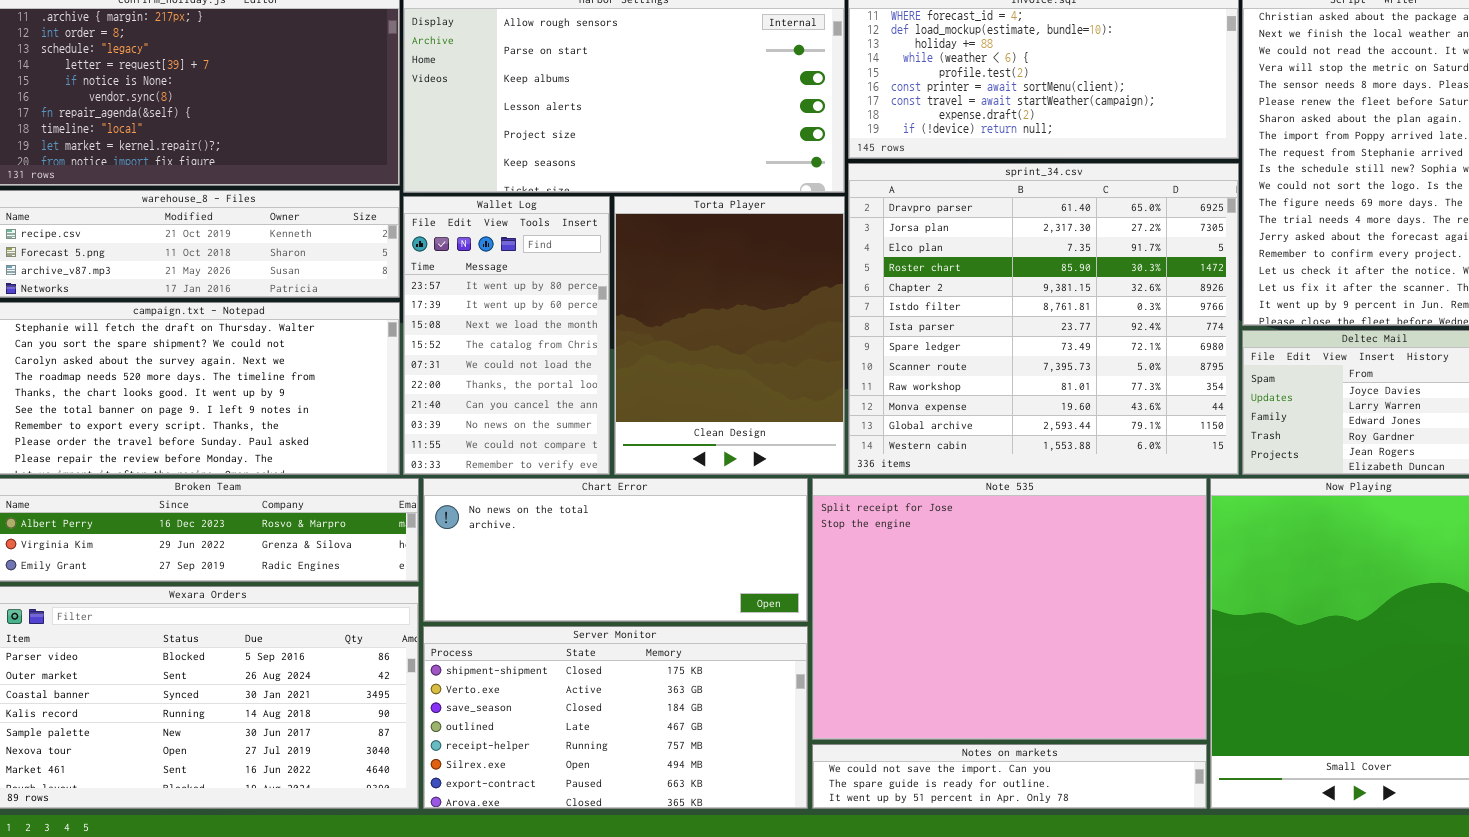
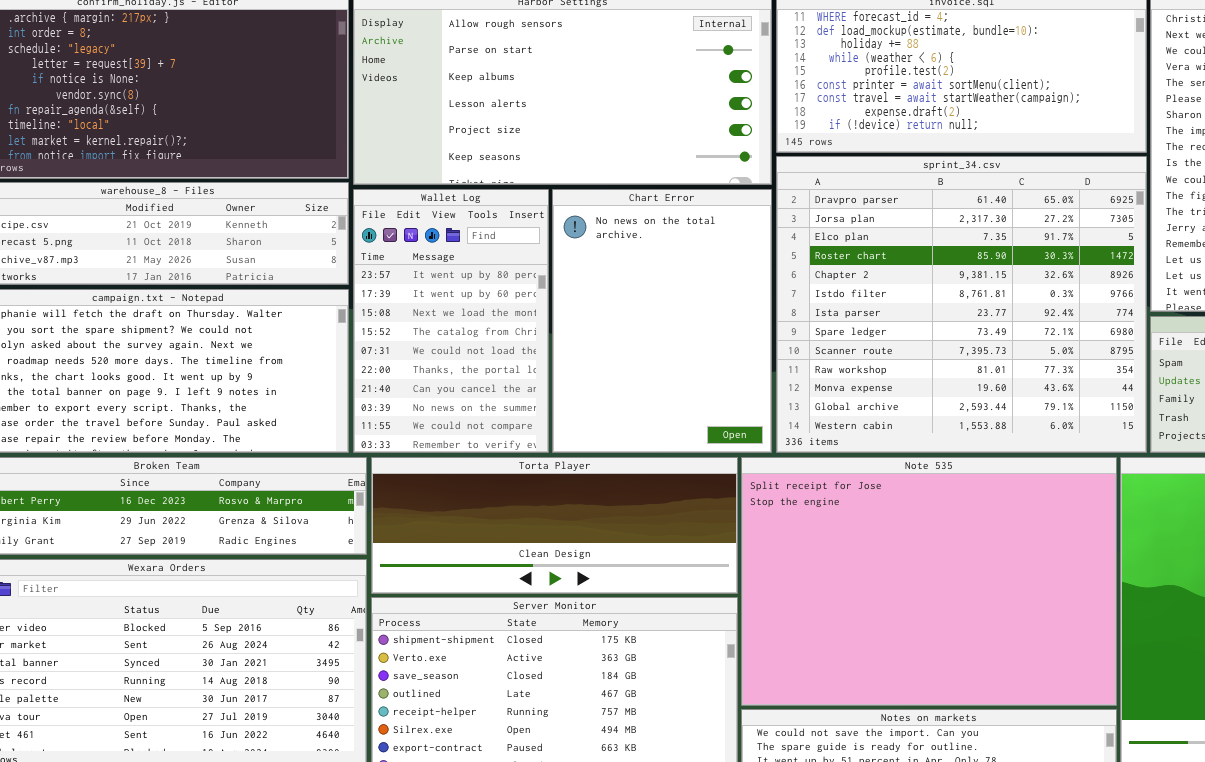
Torta Player: [614,196,845,475] -> [371,457,738,594], moved, resized
Chart Error: [423,478,808,622] -> [552,189,772,453], moved, resized

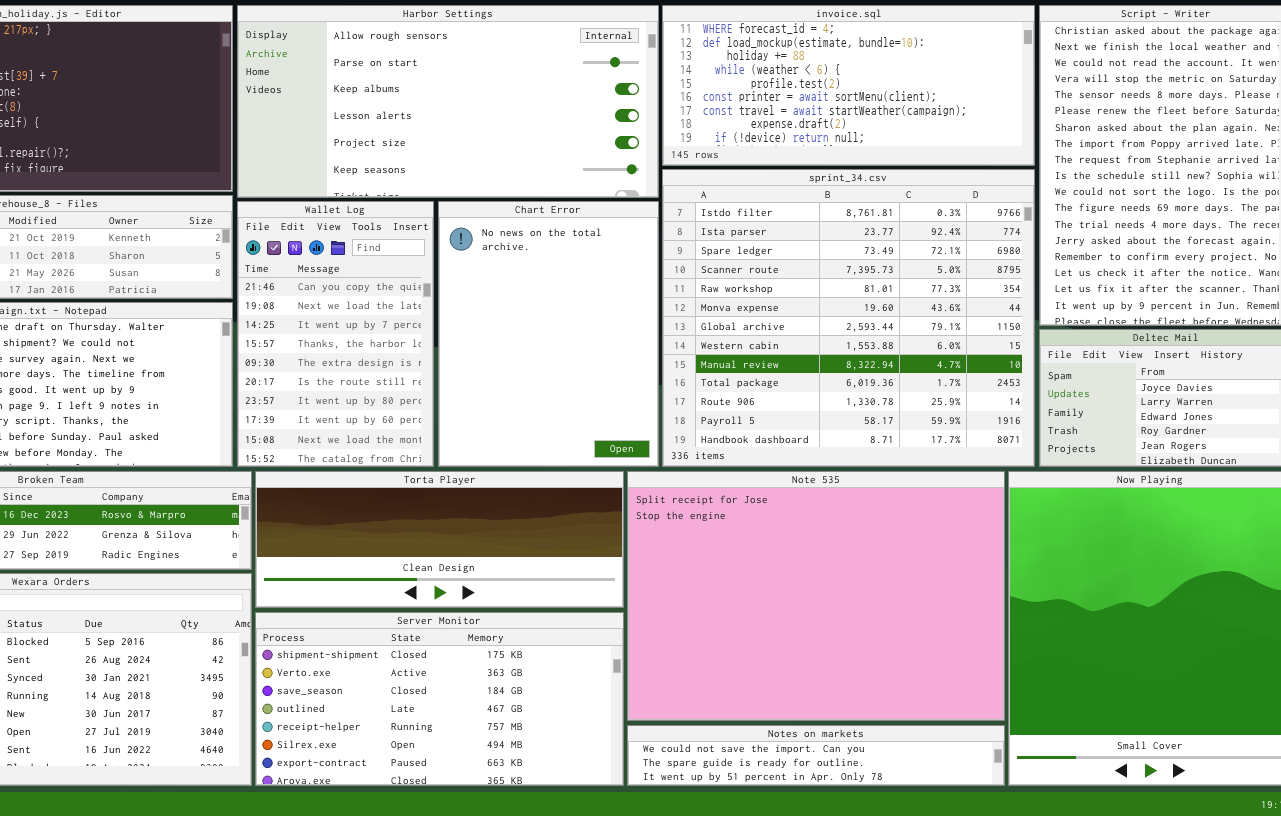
sprint_34.csv: [776,156,1147,453] -> [662,169,1035,467], scrolled down 5 rows
Wallet Log: [353,189,549,453] -> [237,201,434,467], scrolled up 6 rows

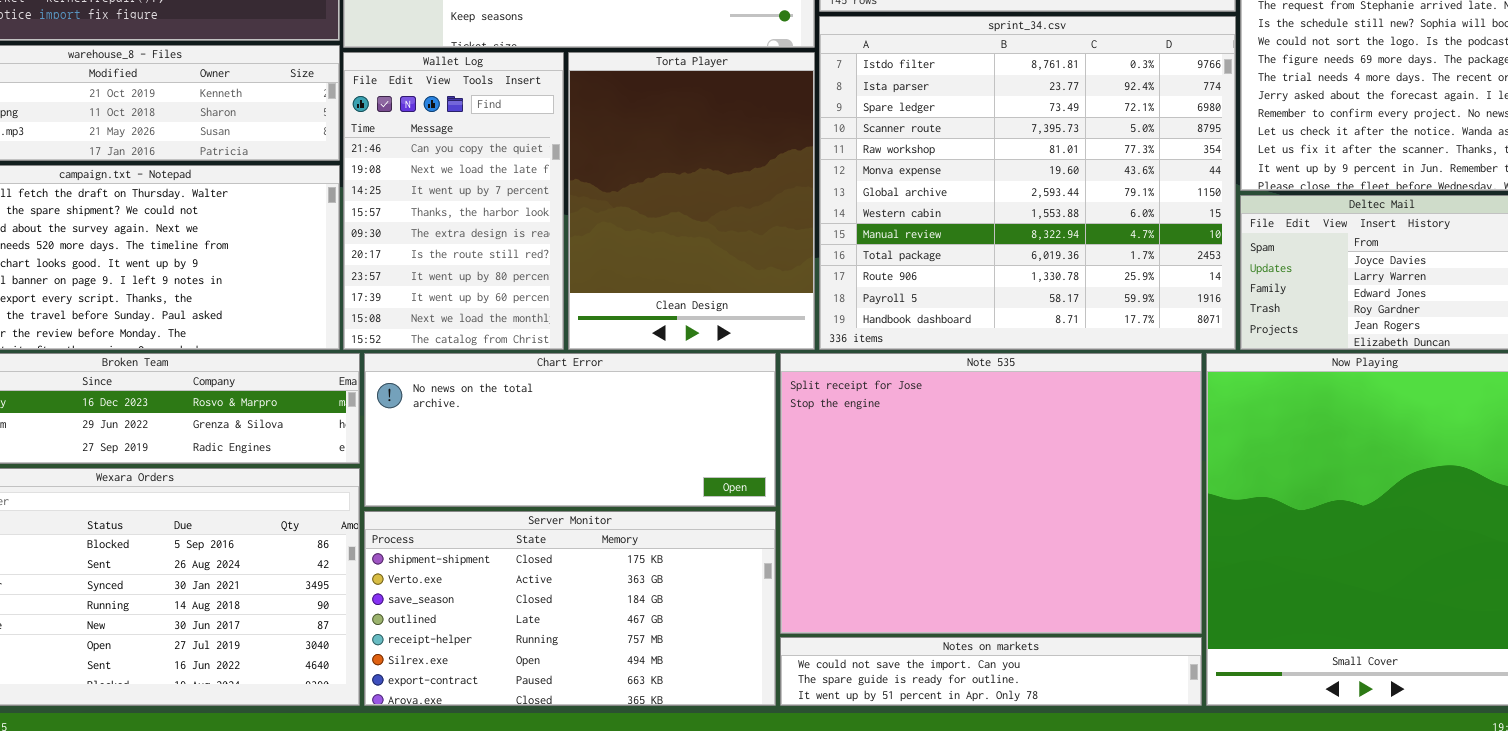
Chart Error: [438,201,659,467] -> [364,353,776,507], moved, resized
Torta Player: [255,471,624,608] -> [568,52,815,350], moved, resized

